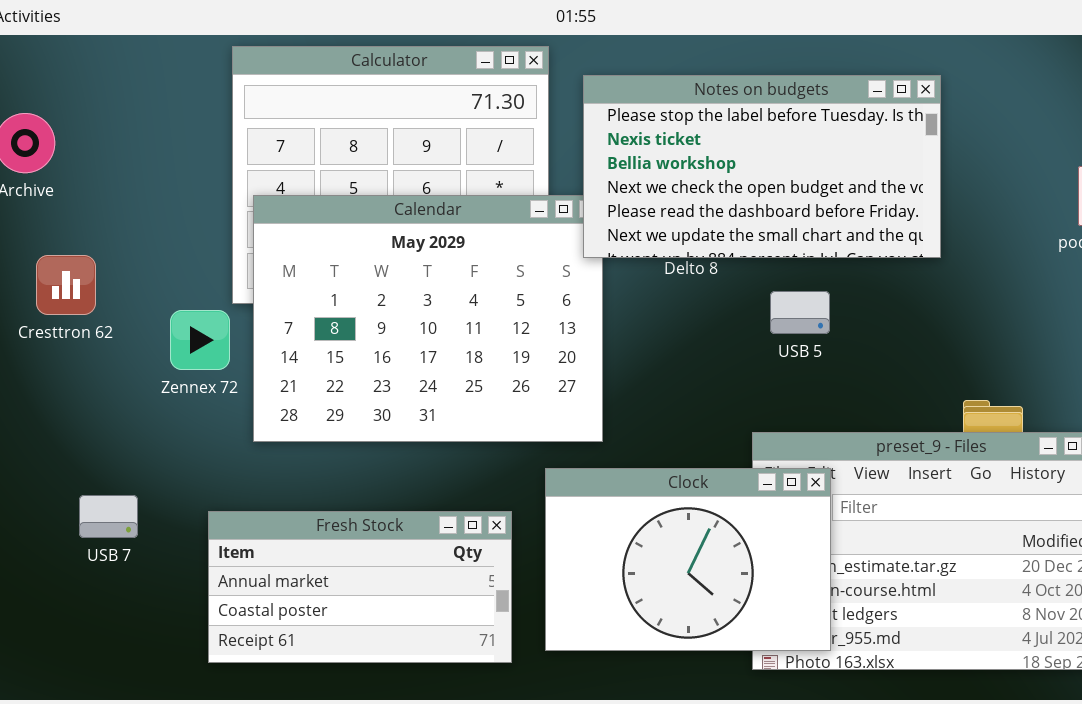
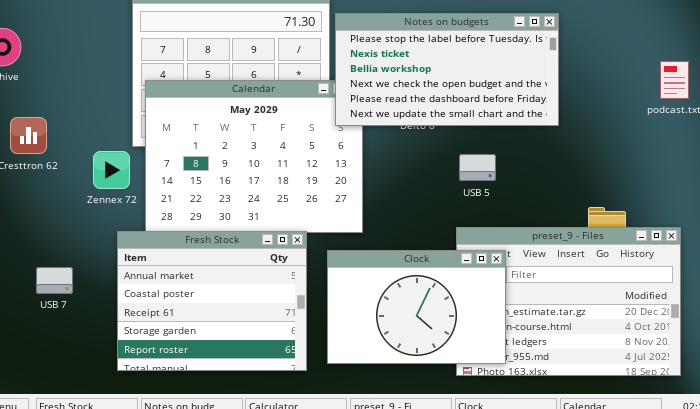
Notes on budgets: [583,75,941,258] -> [335,13,559,126], moved
USB 5: [770,291,830,334] -> [459,154,496,181], moved
Fresh Stock: [208,511,512,663] -> [117,231,307,371], resized

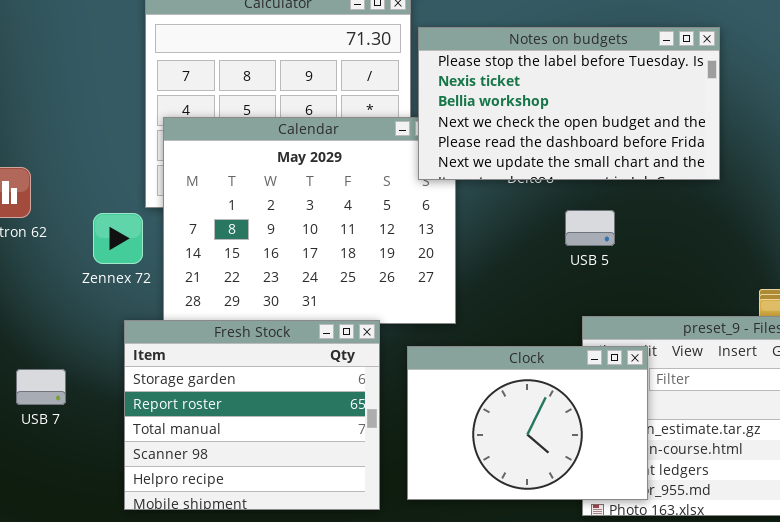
USB 5: [459,154,496,181] -> [565,210,615,246], moved
Fresh Stock: [117,231,307,371] -> [124,320,380,510], scrolled down 3 rows

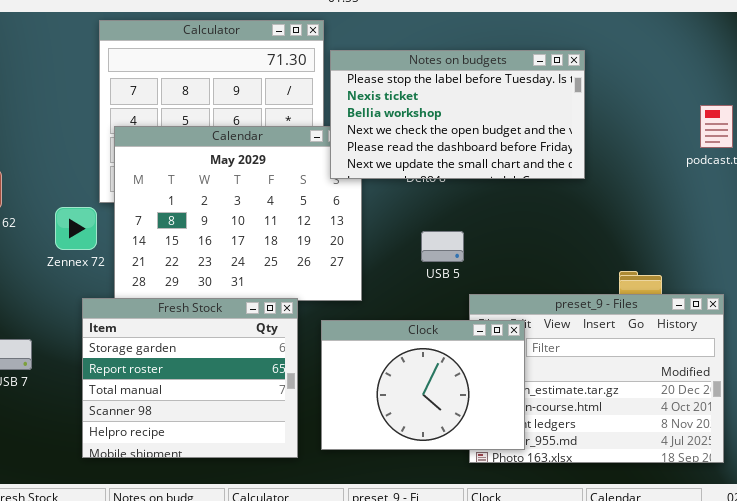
USB 5: [565,210,615,246] -> [421,231,464,262], moved

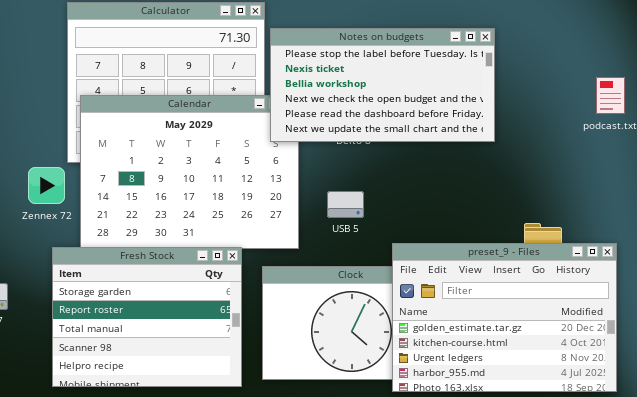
USB 5: [421,231,464,262] -> [327,191,364,218], moved
preset_9 - Files: [469,294,724,463] -> [392,243,617,392], raised

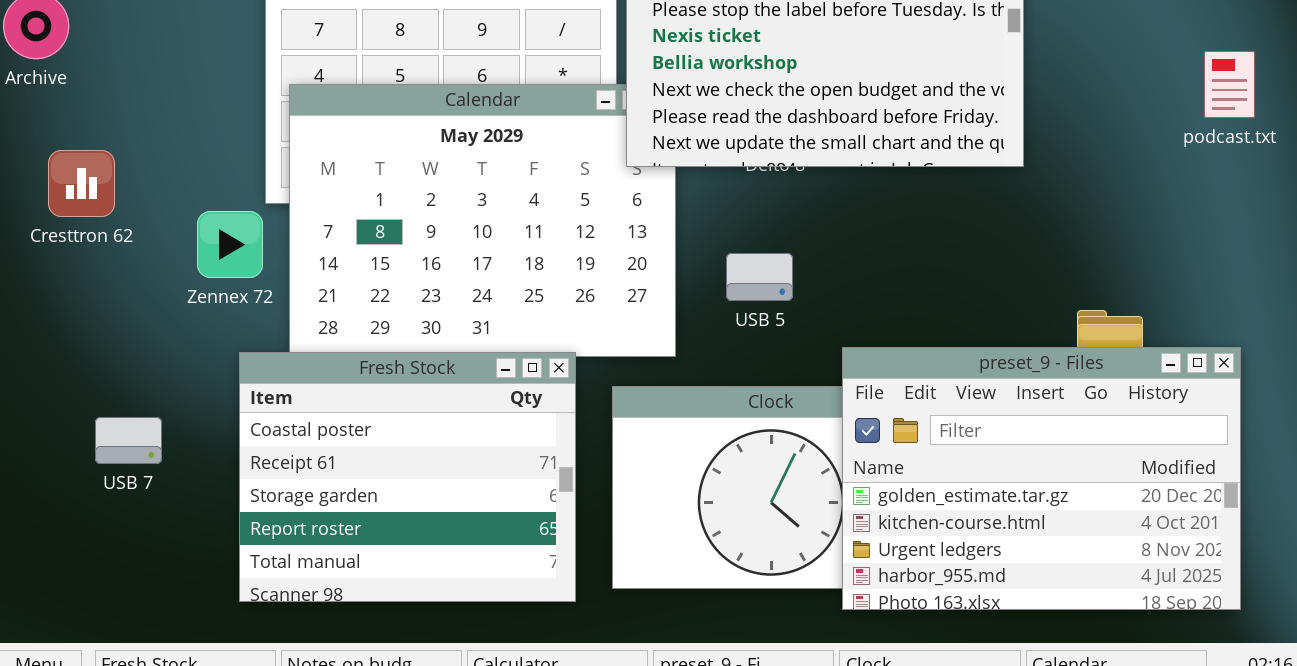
Fresh Stock: [52,247,242,387] -> [239,352,576,602], scrolled up 2 rows

